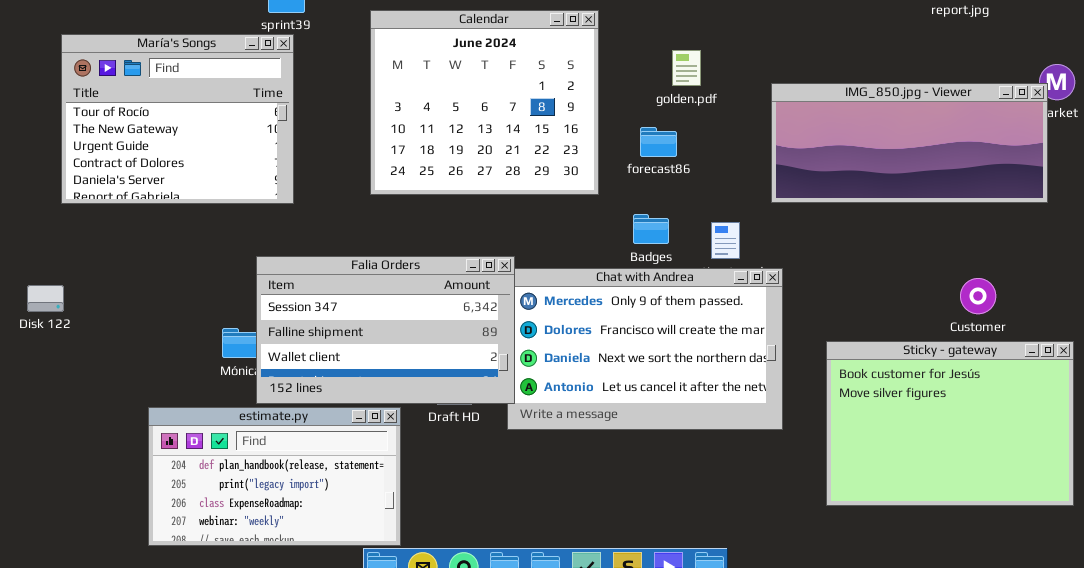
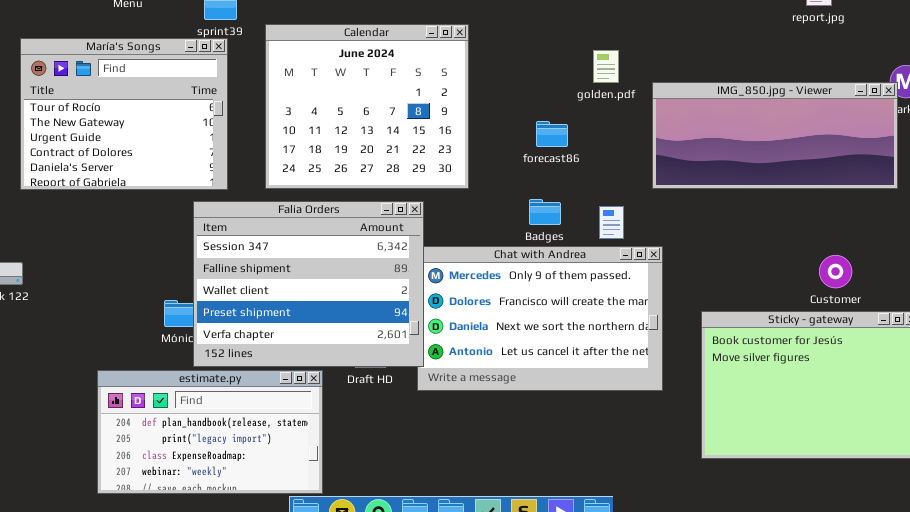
Calendar: [370,10,599,195] -> [265,24,469,189], moved
golden.pdf: [672,50,701,86] -> [593,50,619,83], moved
Falia Orders: [256,256,515,404] -> [193,201,424,367], resized

